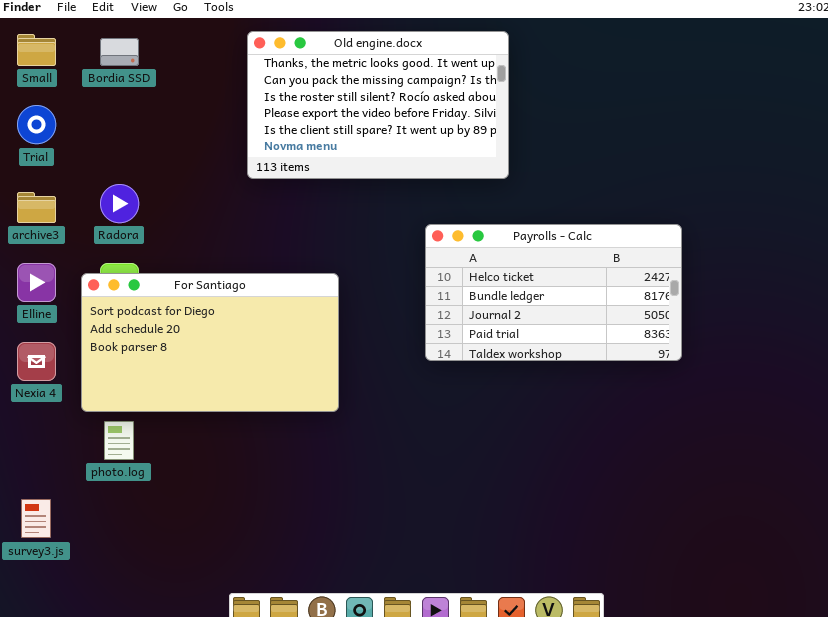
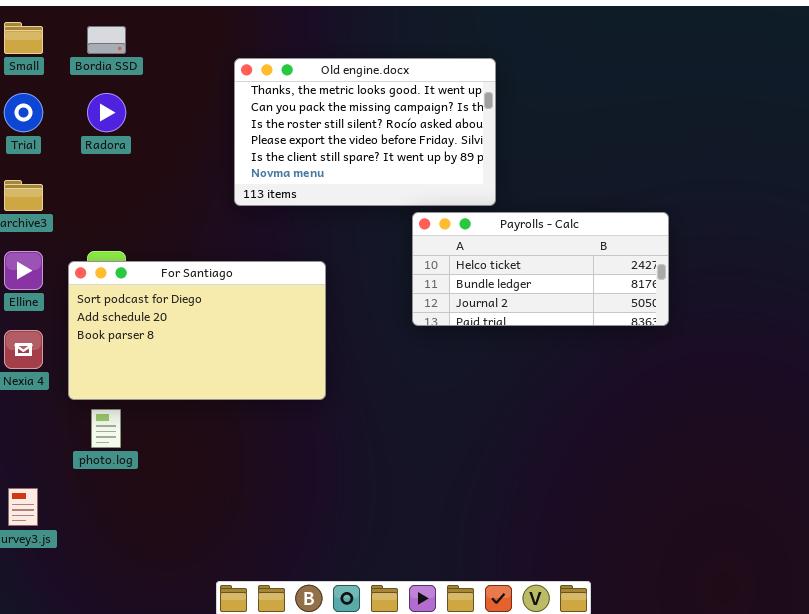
Old engine.docx: [247,31,509,179] -> [234,58,496,206], moved
Radora: [100,184,139,223] -> [87,93,126,132], moved
Payrolls - Calc: [425,224,682,361] -> [412,212,669,326], resized

